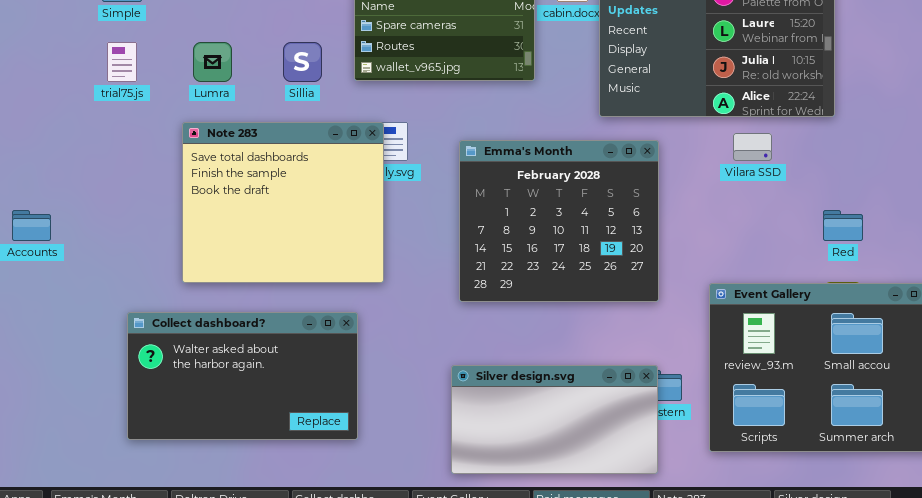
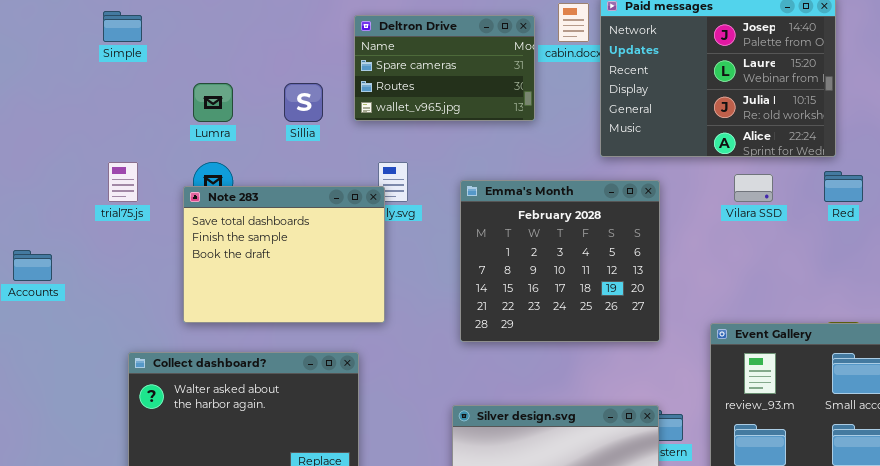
trial75.js: [107,42,137,82] -> [108,162,138,202], moved
Note 283: [182,122,384,283] -> [183,186,385,323], resized
Red: [823,210,863,241] -> [824,171,863,202], moved

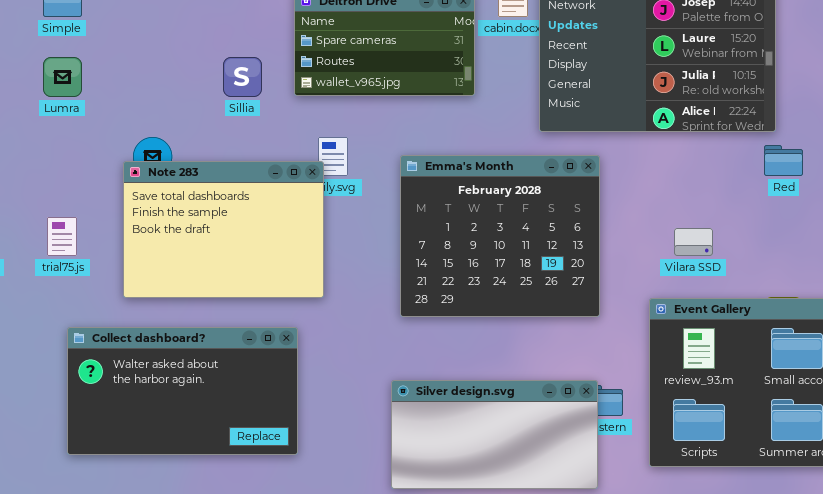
Lumra: [193,83,233,122] -> [43,57,82,97], moved
trial75.js: [108,162,138,202] -> [47,217,77,256], moved
Vilara SSD: [734,174,773,202] -> [674,228,713,256], moved

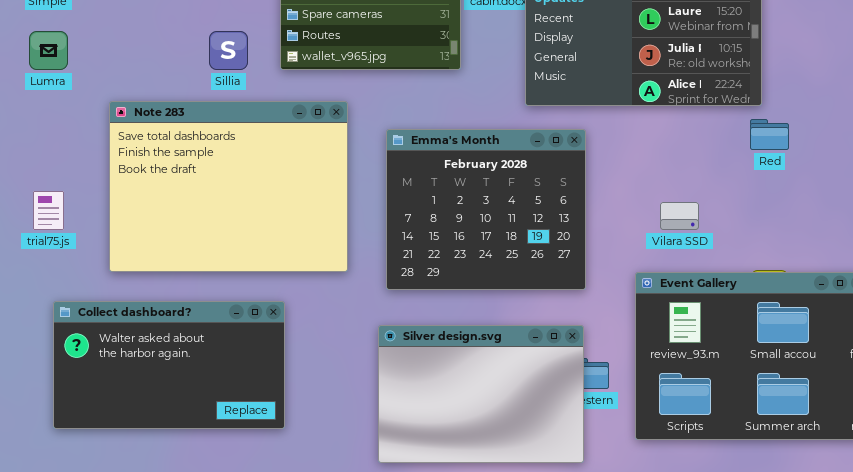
Note 283: [123,161,324,298] -> [109,101,348,272], resized
Silver design.svg: [391,380,598,489] -> [378,325,584,463], resized

